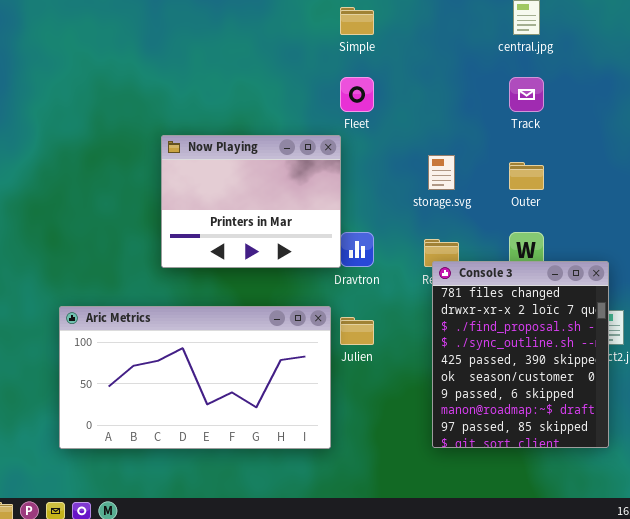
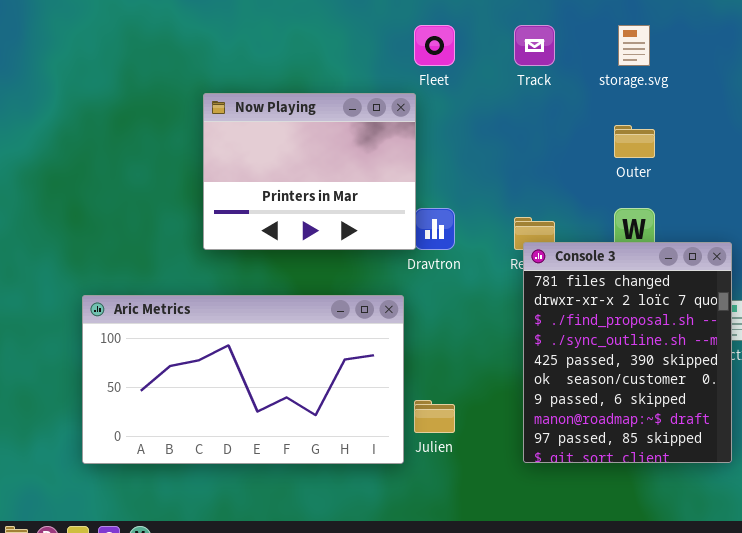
Track: [509,77,544,112] -> [514,25,555,66], moved
storage.svg: [428,155,455,190] -> [618,25,650,66], moved
Julien: [340,317,374,345] -> [414,400,455,433], moved

